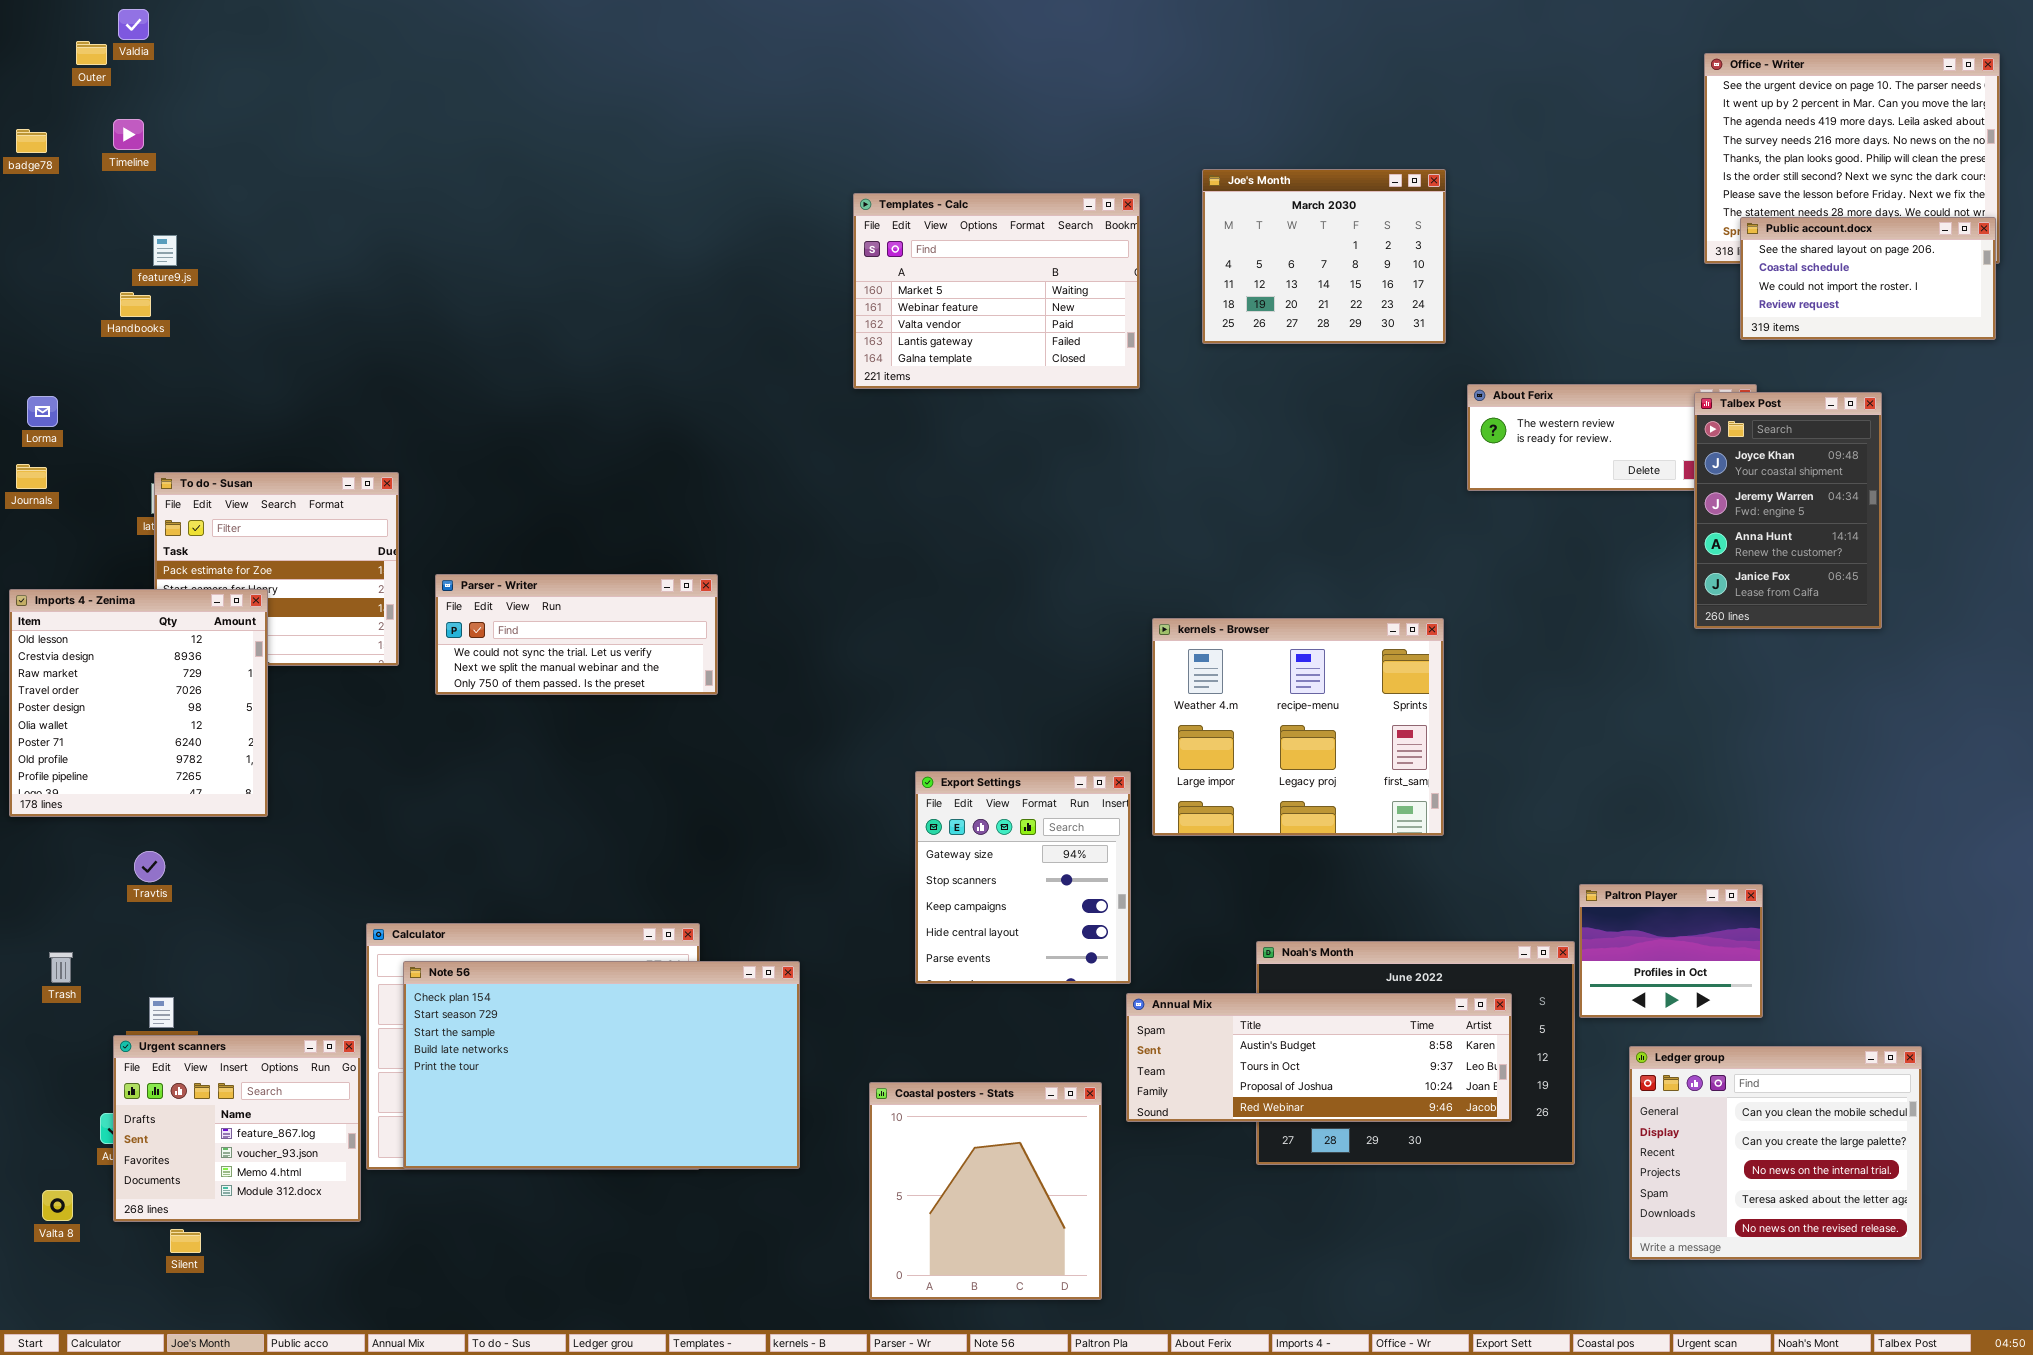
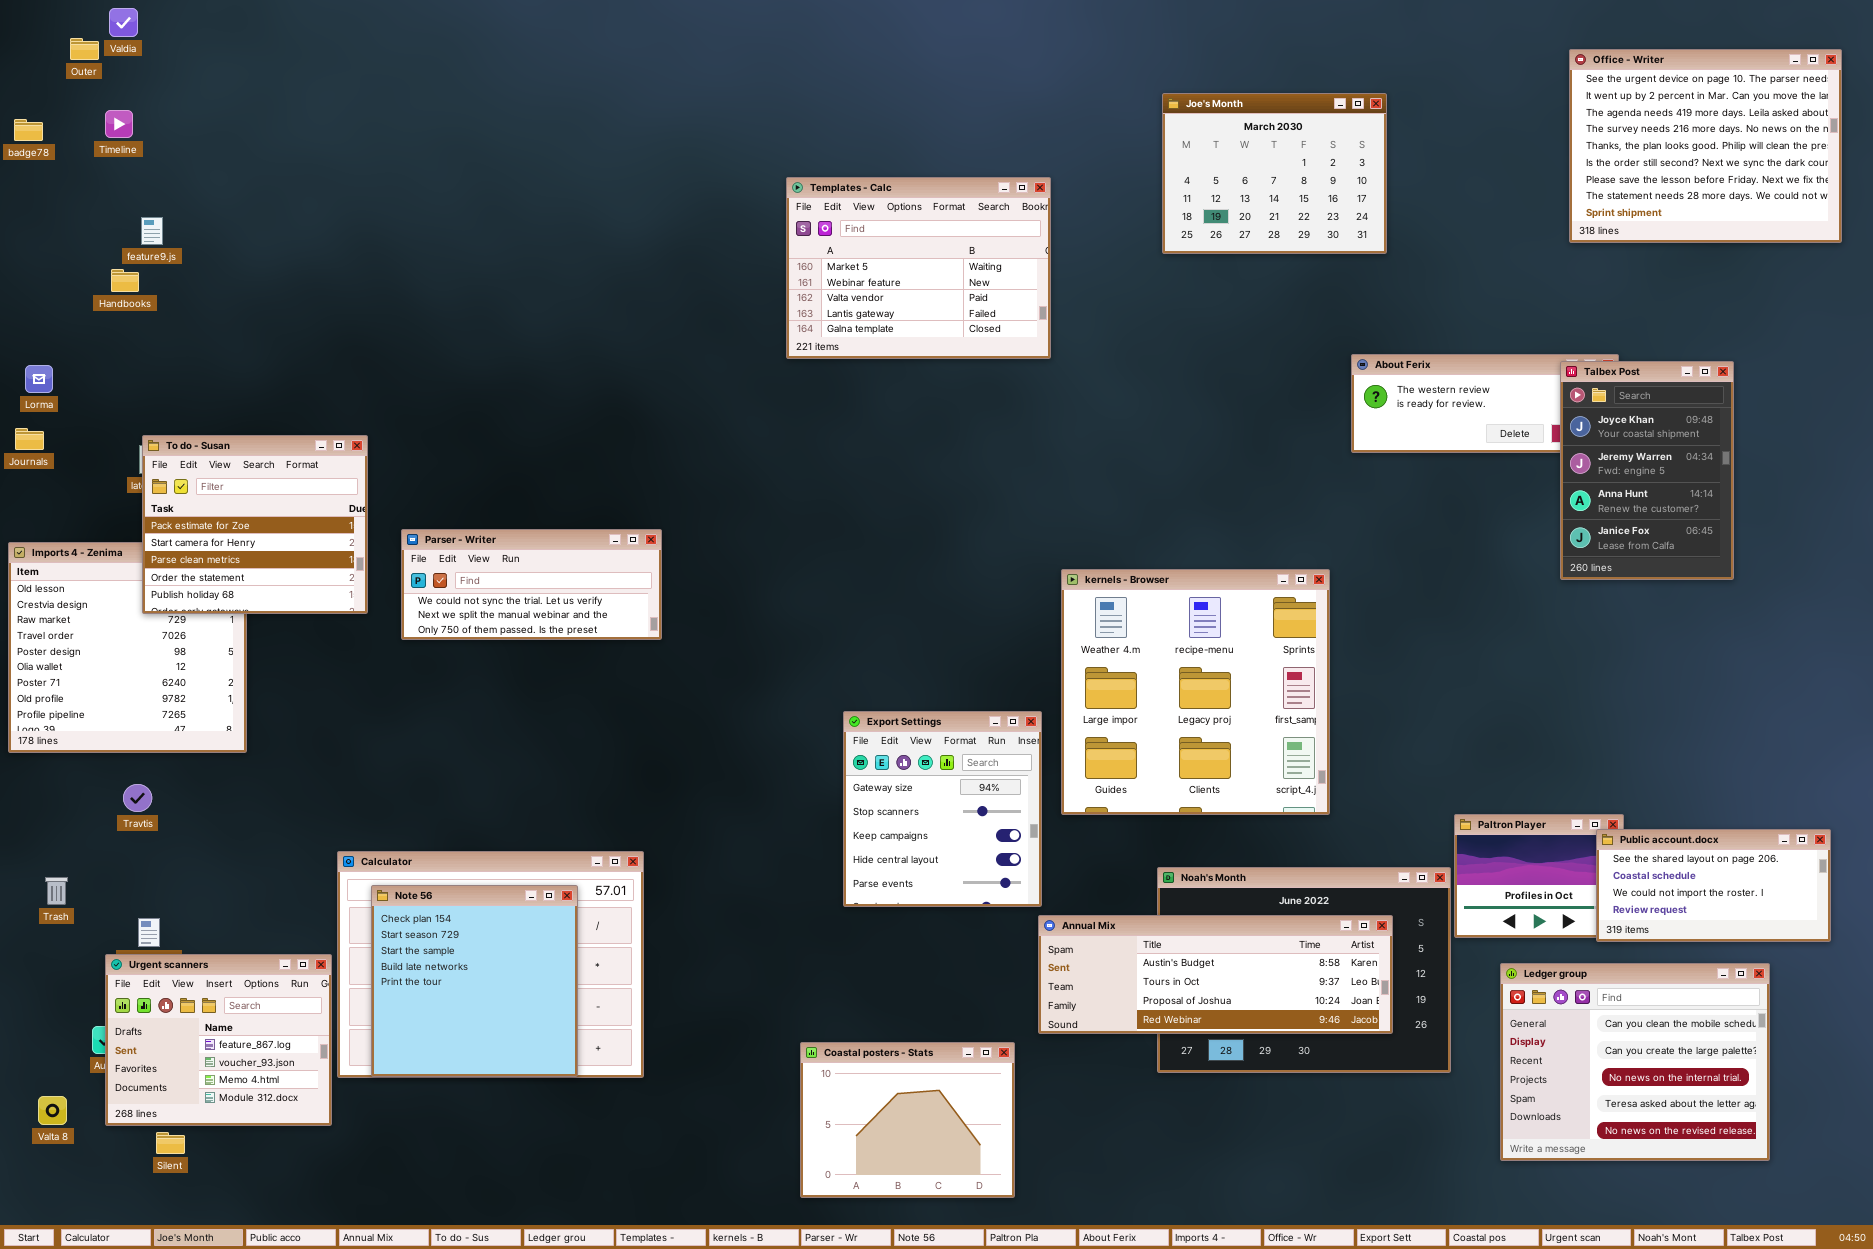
Joe's Month: [1202,169,1446,344] -> [1162,93,1387,254], moved
Public account.docx: [1740,217,1996,340] -> [1596,829,1831,942], moved
To do - Susan: [154,472,399,666] -> [142,435,368,614], raised
kernels - Browser: [1152,618,1444,836] -> [1061,569,1330,815], resized
Note 56: [403,961,800,1169] -> [371,885,578,1077], resized
Coastal posters - Stats: [869,1082,1102,1300] -> [800,1042,1015,1198], resized

